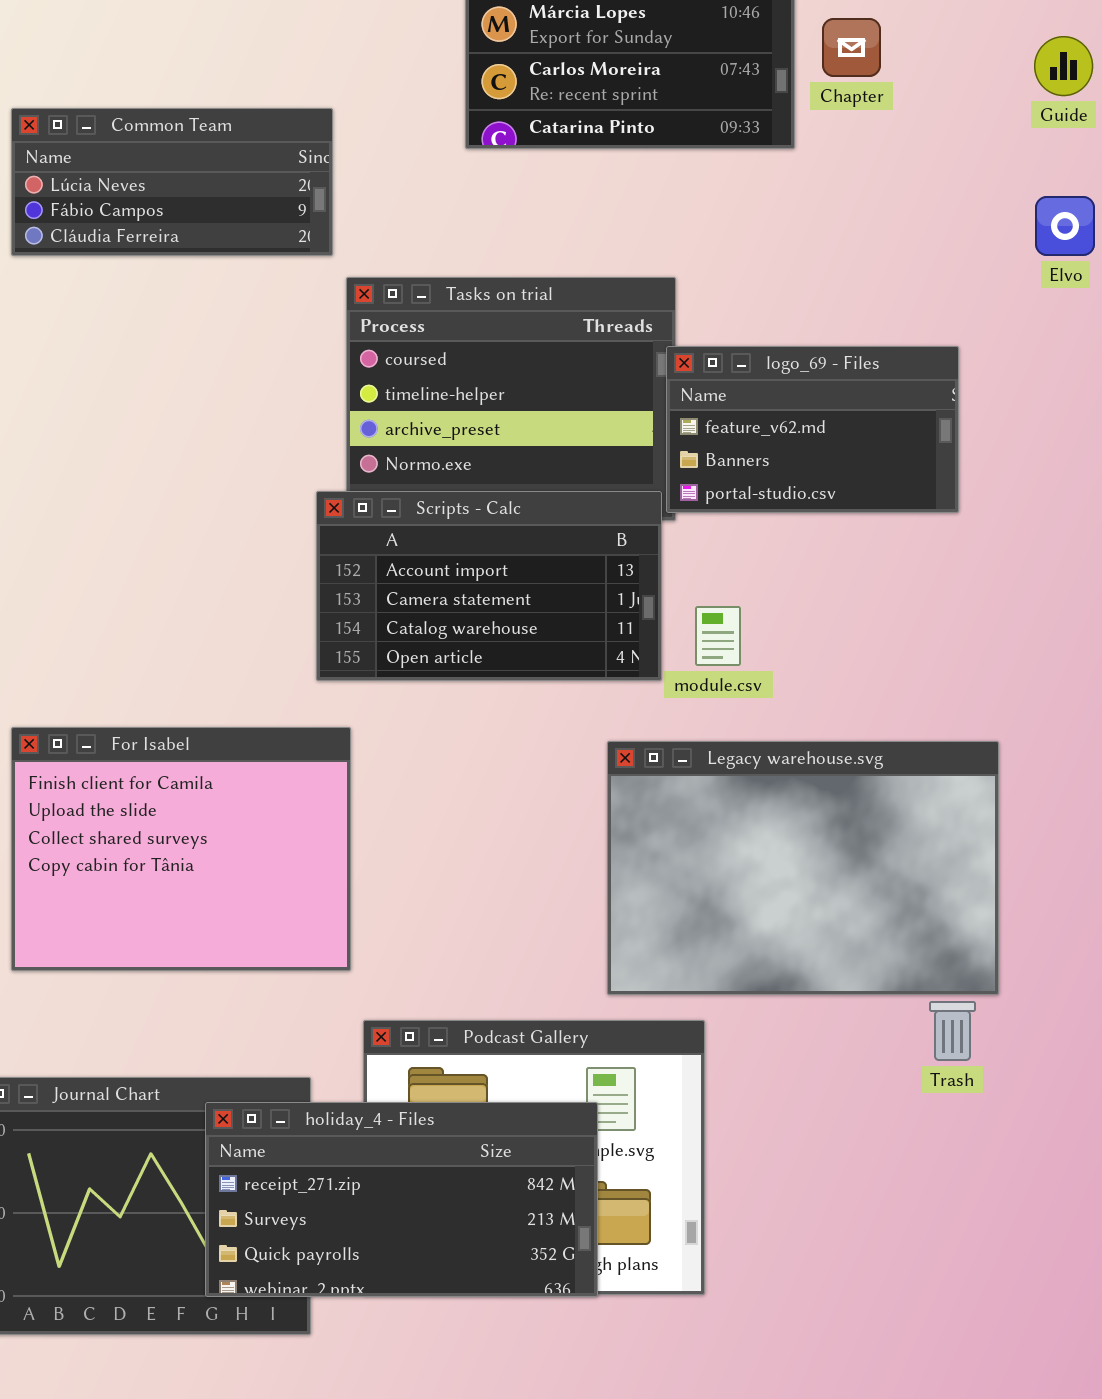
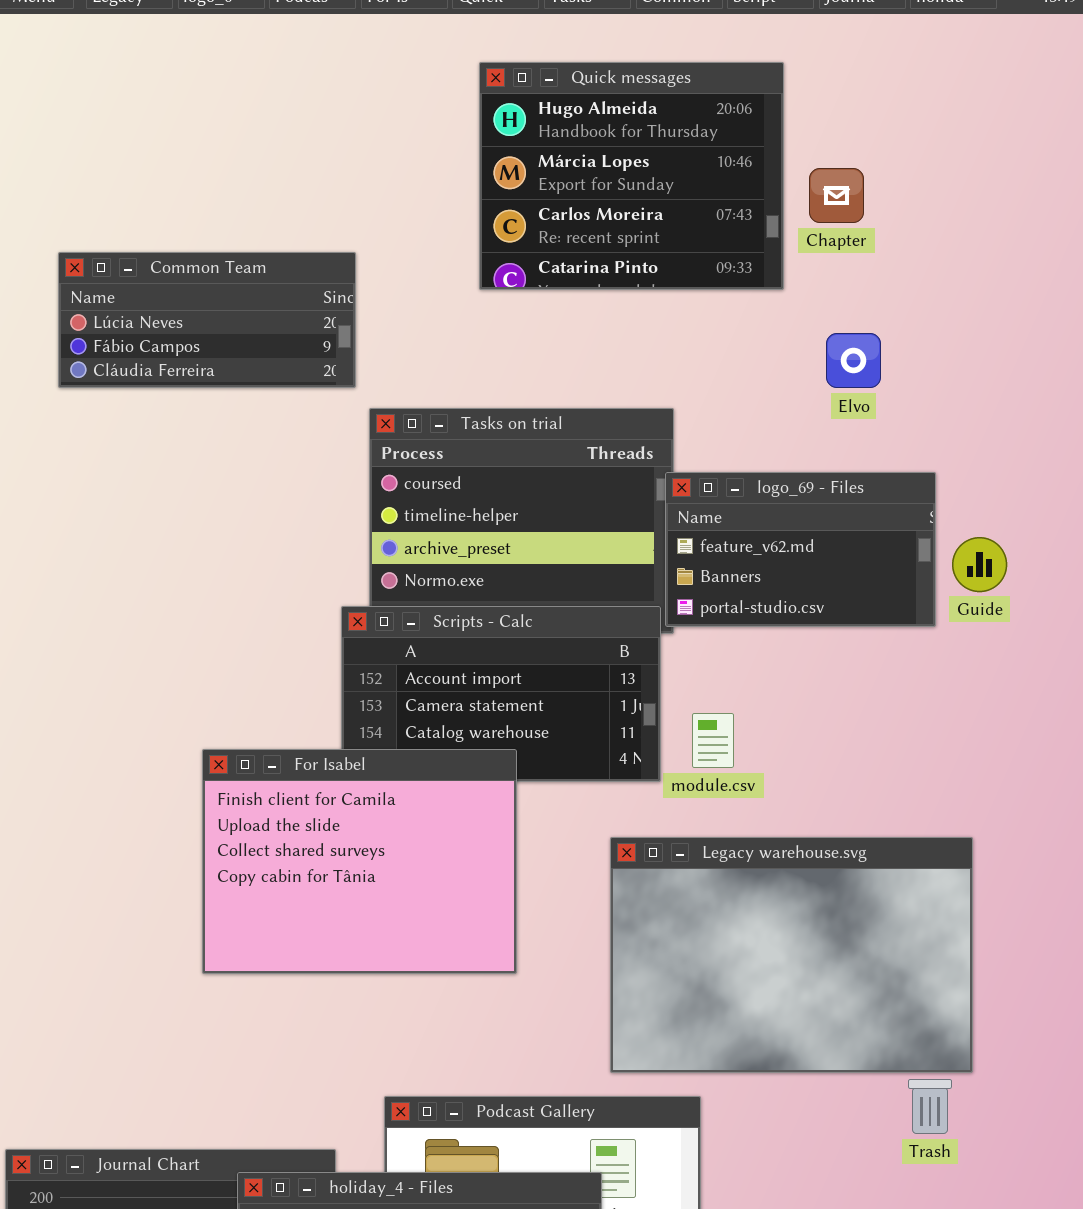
Guide: [1034,36,1093,96] -> [952,537,1007,592], moved
Elvo: [1035,196,1095,256] -> [826,333,881,388], moved
For Isabel: [11,727,351,971] -> [202,749,517,974], moved

